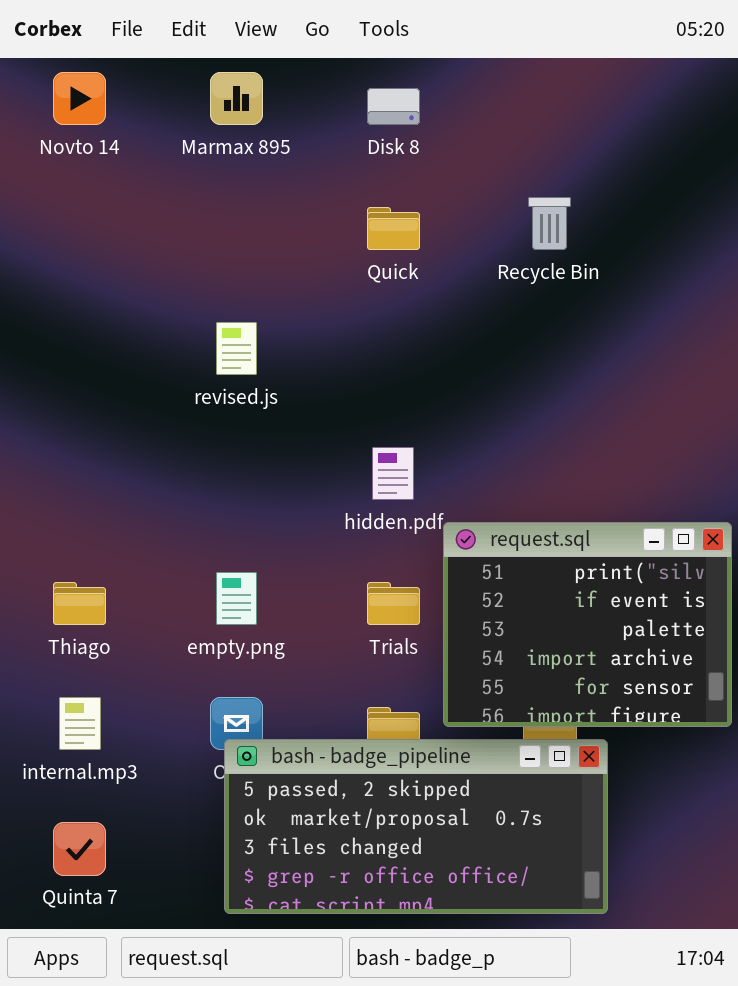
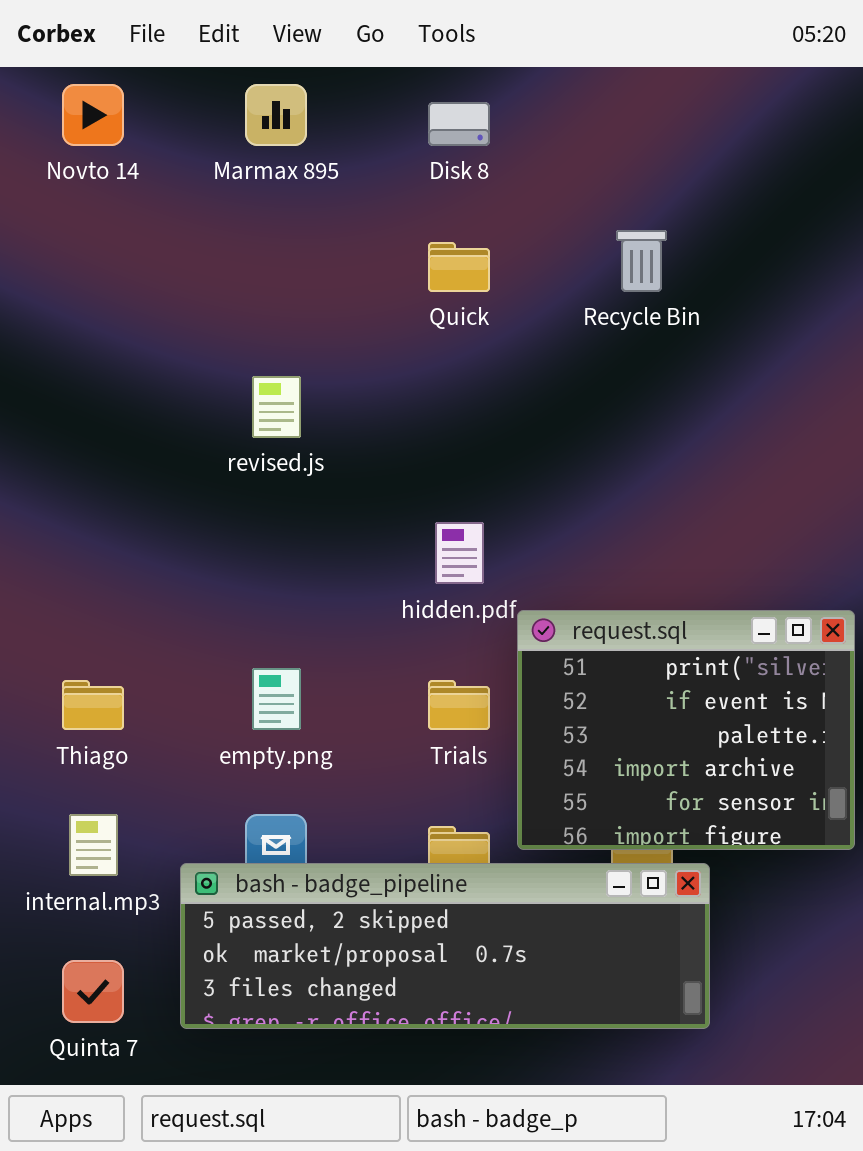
bash - badge_pipeline: [224,739,608,914] -> [180,863,710,1029], resized

